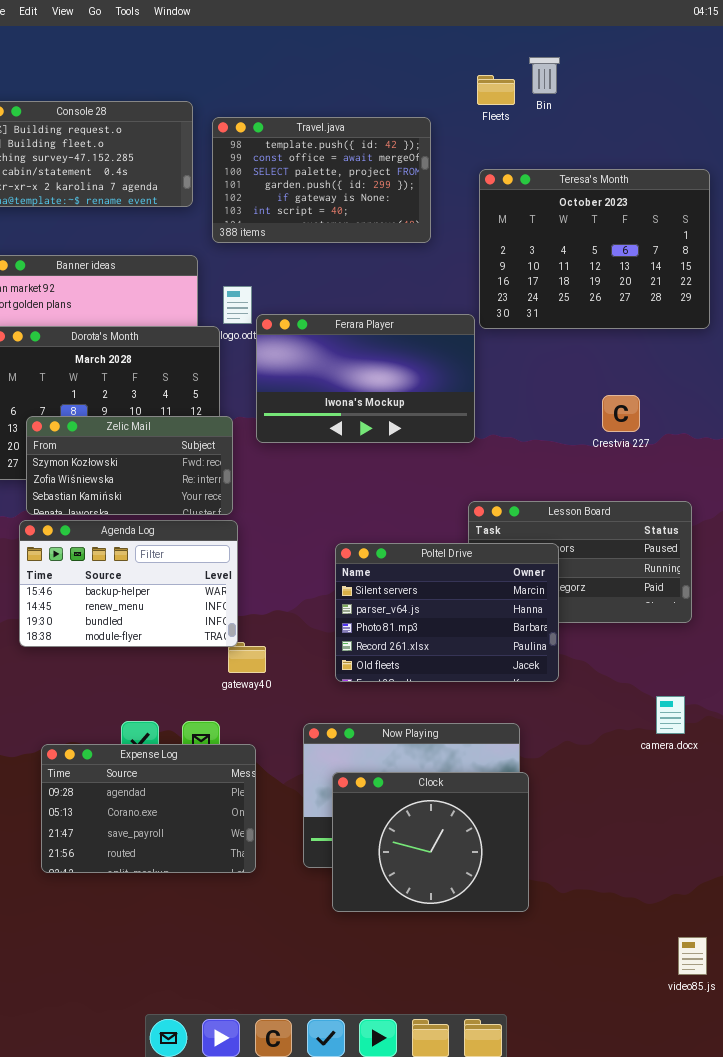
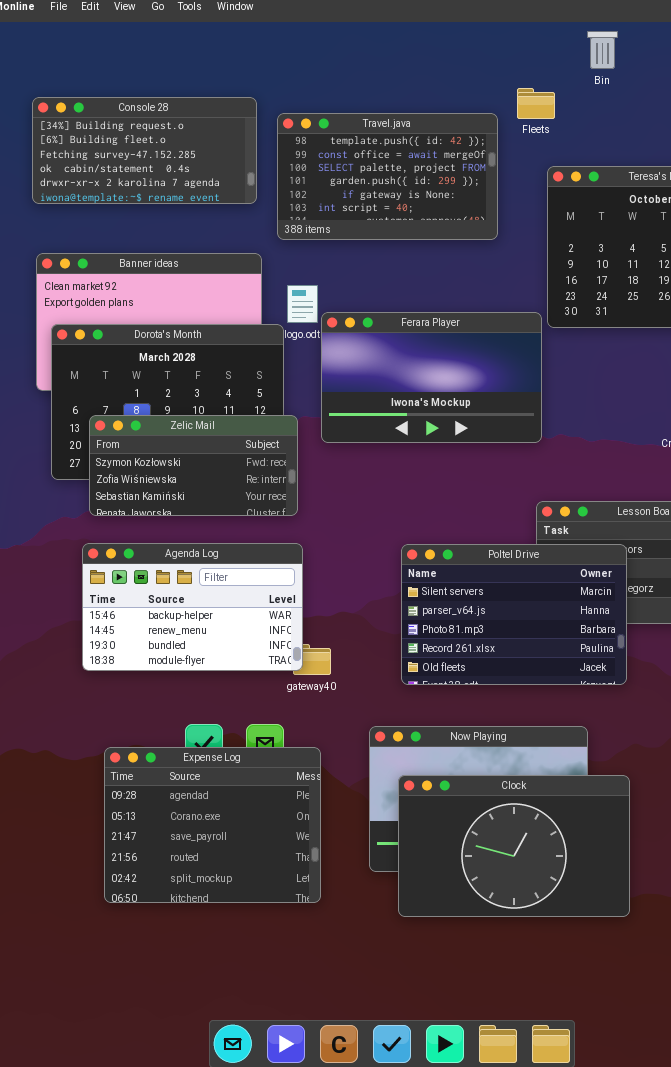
Bin: [529,57,560,94] -> [587,31,618,69], moved
Fleets: [477,75,515,105] -> [517,88,555,119], moved
Agenda Log: [19,520,238,647] -> [82,543,303,671], moved
Expense Log: [41,744,256,873] -> [104,747,321,903], resized
Clock: [332,772,529,912] -> [398,775,630,917], resized

